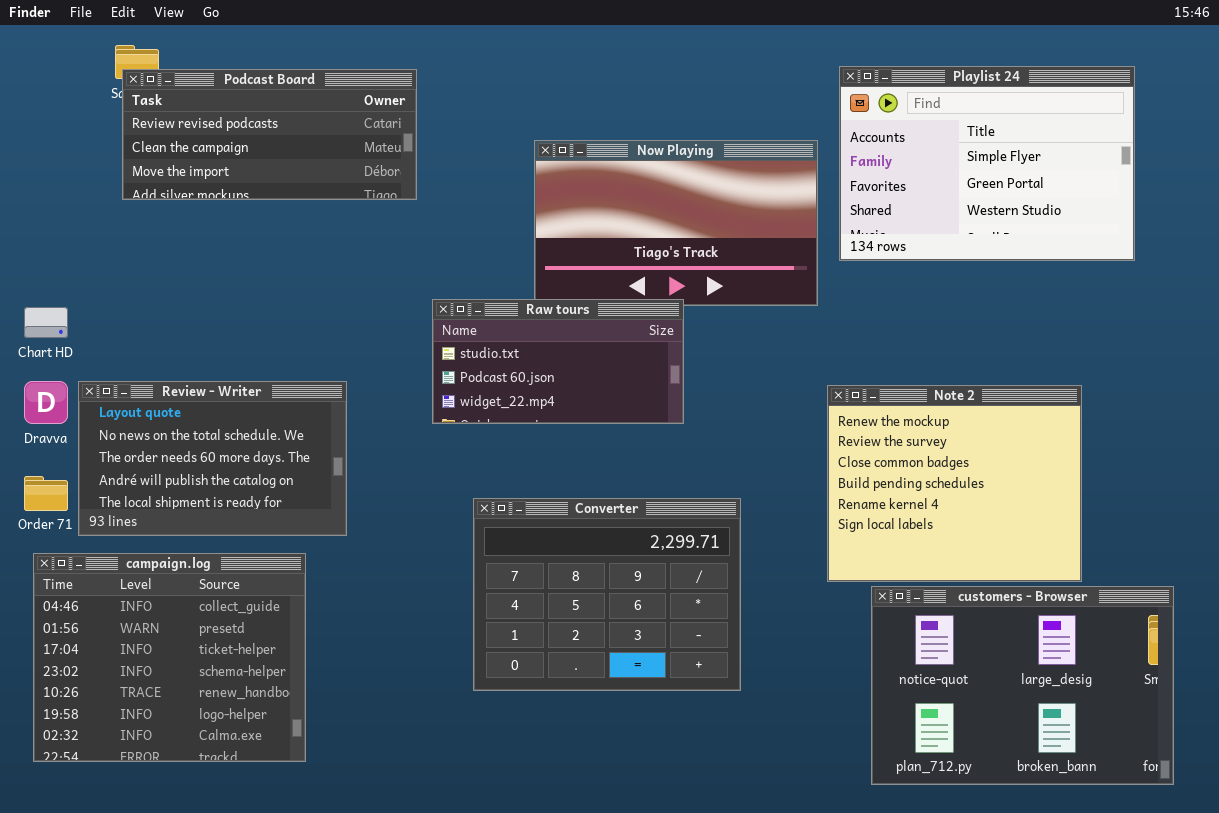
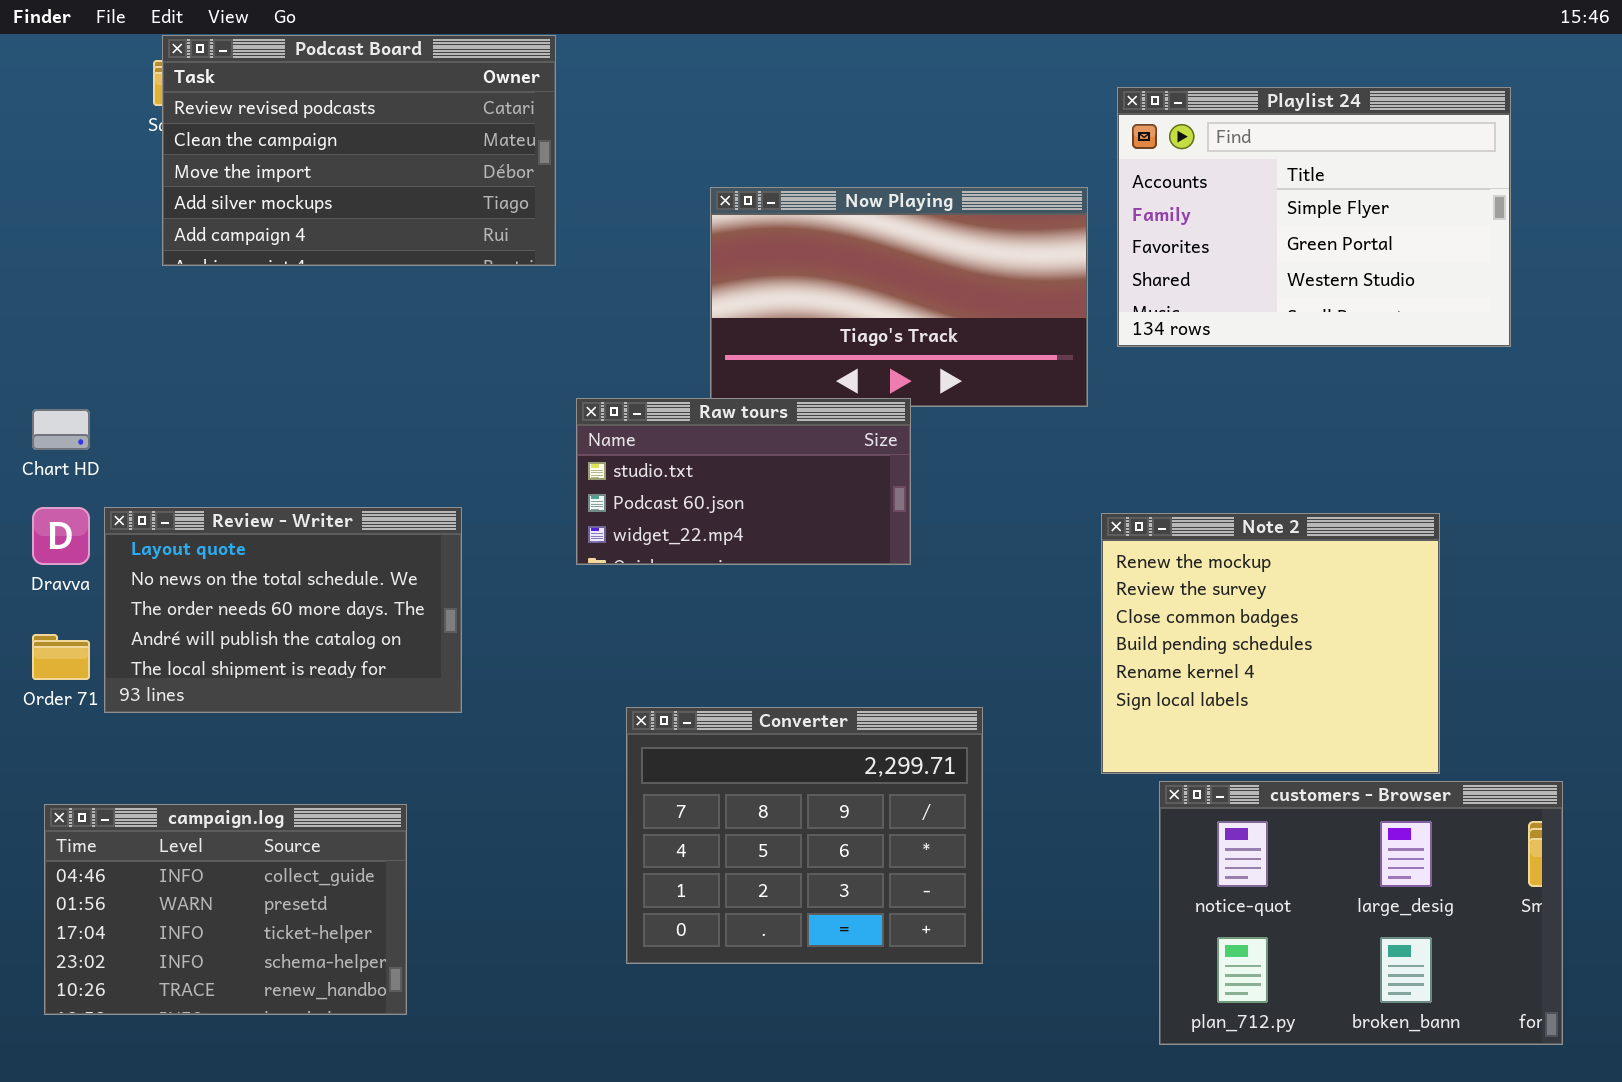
Podcast Board: [122,69,417,200] -> [162,35,556,266], resized
Converter: [473,498,741,691] -> [626,707,983,964], moved
campaign.log: [33,553,306,762] -> [44,804,407,1015], resized

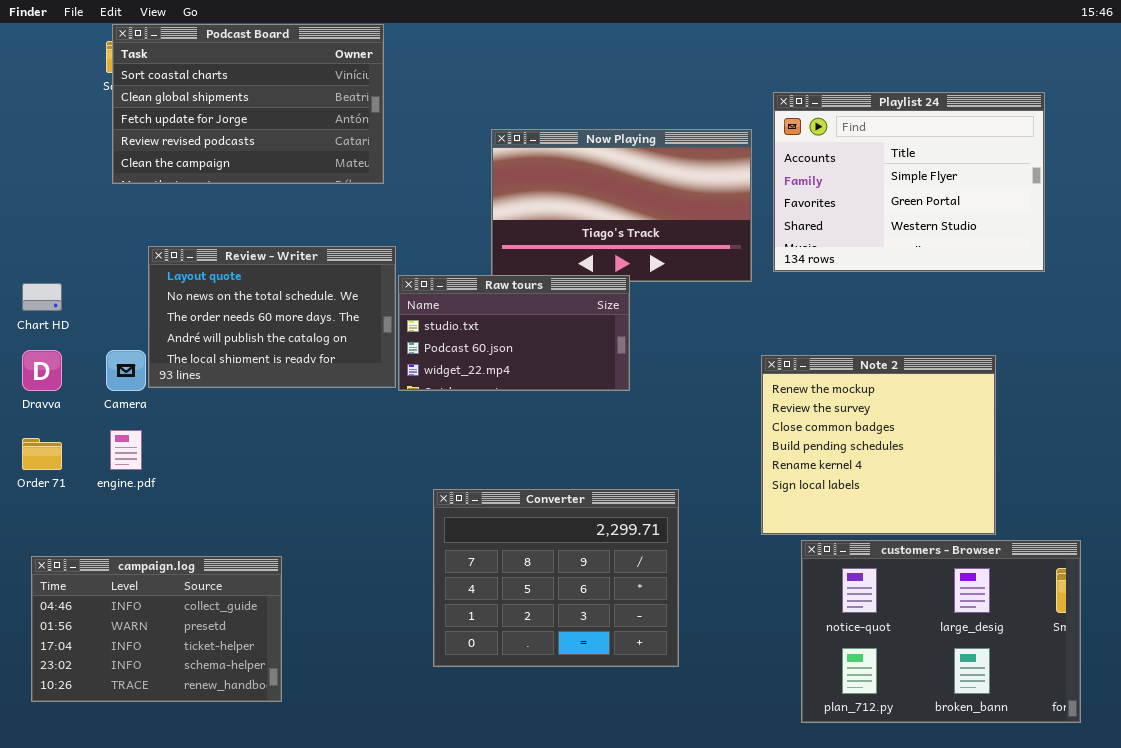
Podcast Board: [162,35,556,266] -> [112,24,384,184], scrolled up 3 rows
Playlist 24: [1117,87,1511,347] -> [773,92,1045,272], moved
Review - Writer: [104,507,462,713] -> [148,246,396,388], moved

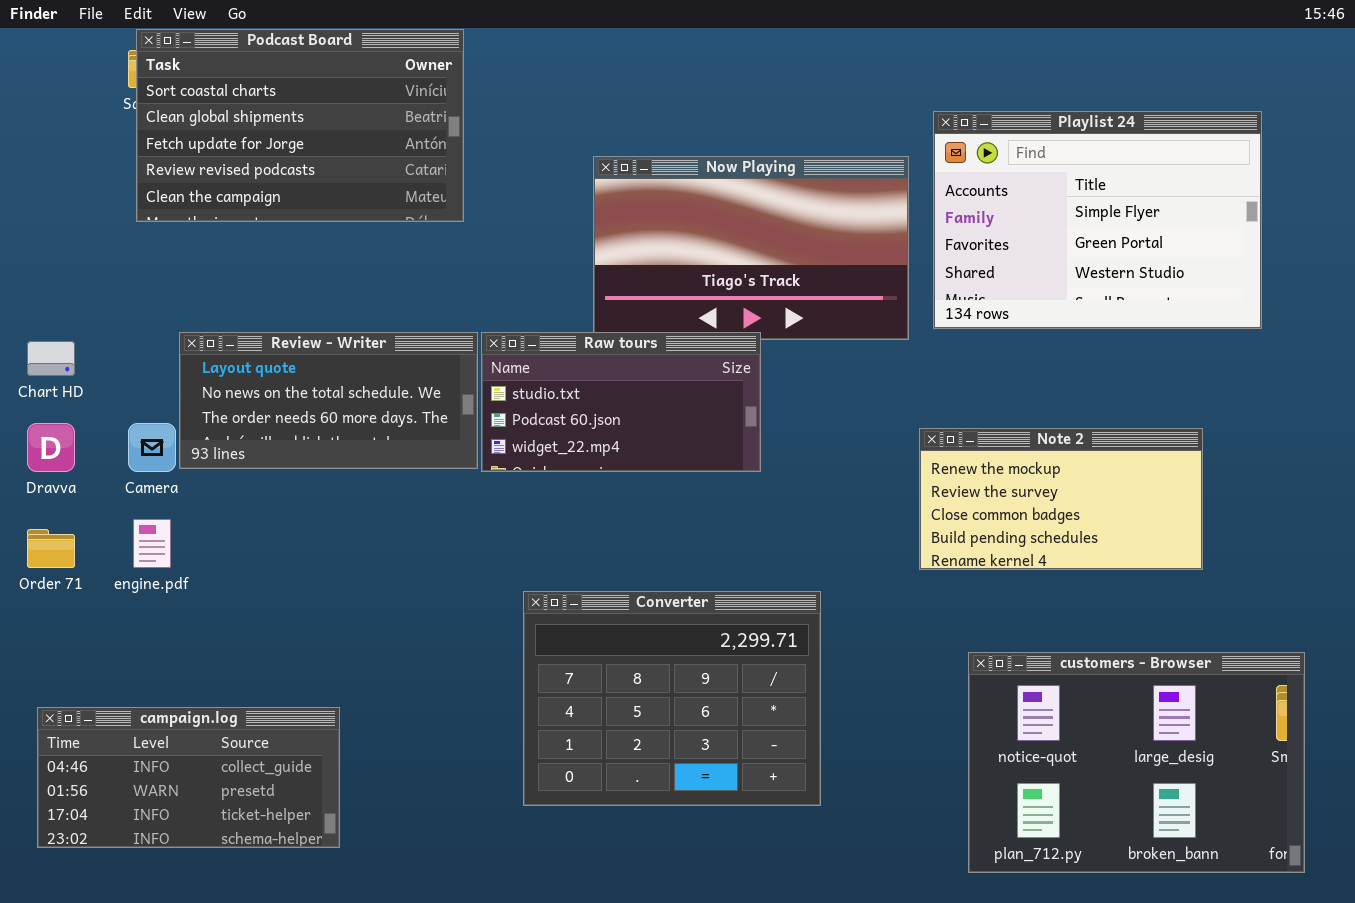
Review - Writer: [148,246,396,388] -> [179,332,478,469], resized
Note 2: [761,355,996,535] -> [919,428,1203,570], resized
campaign.log: [31,556,282,702] -> [37,707,340,848], resized

